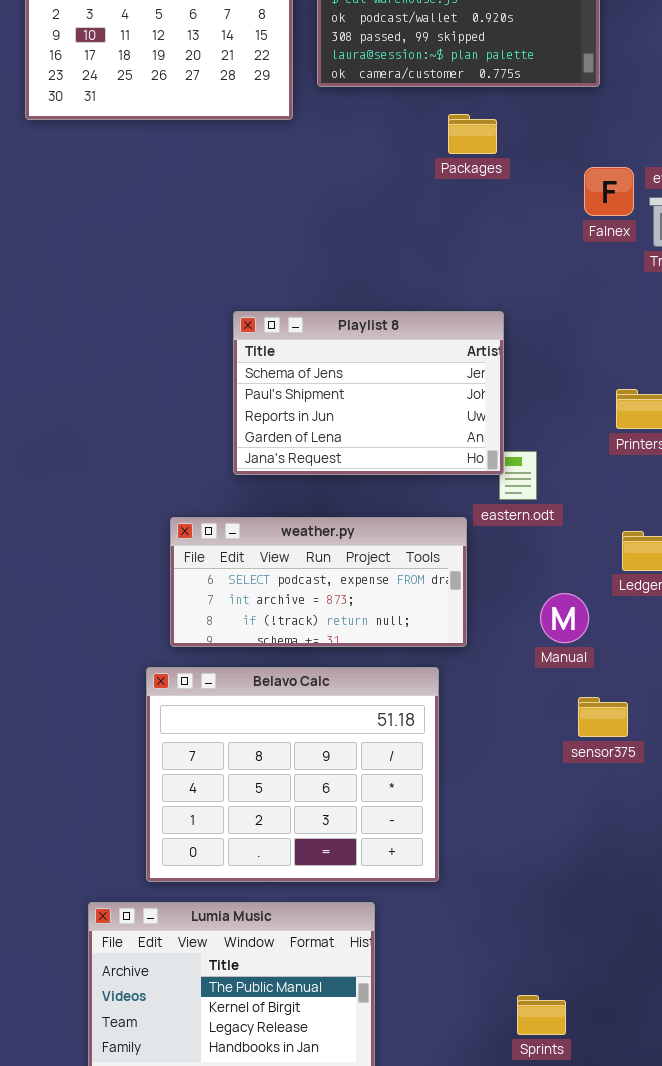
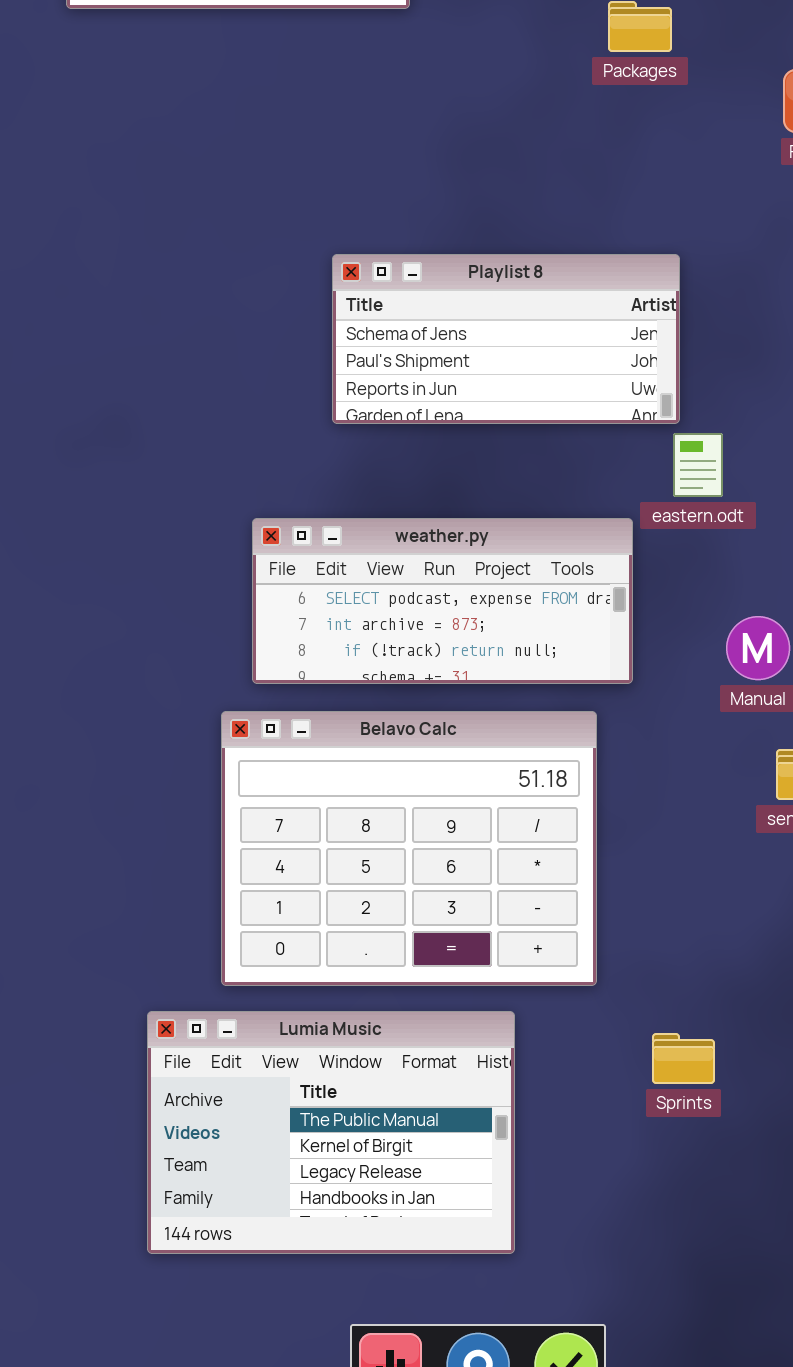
Playlist 8: [233,311,504,475] -> [332,254,680,424], resized
Sprints: [517,995,566,1035] -> [652,1033,715,1084], moved

